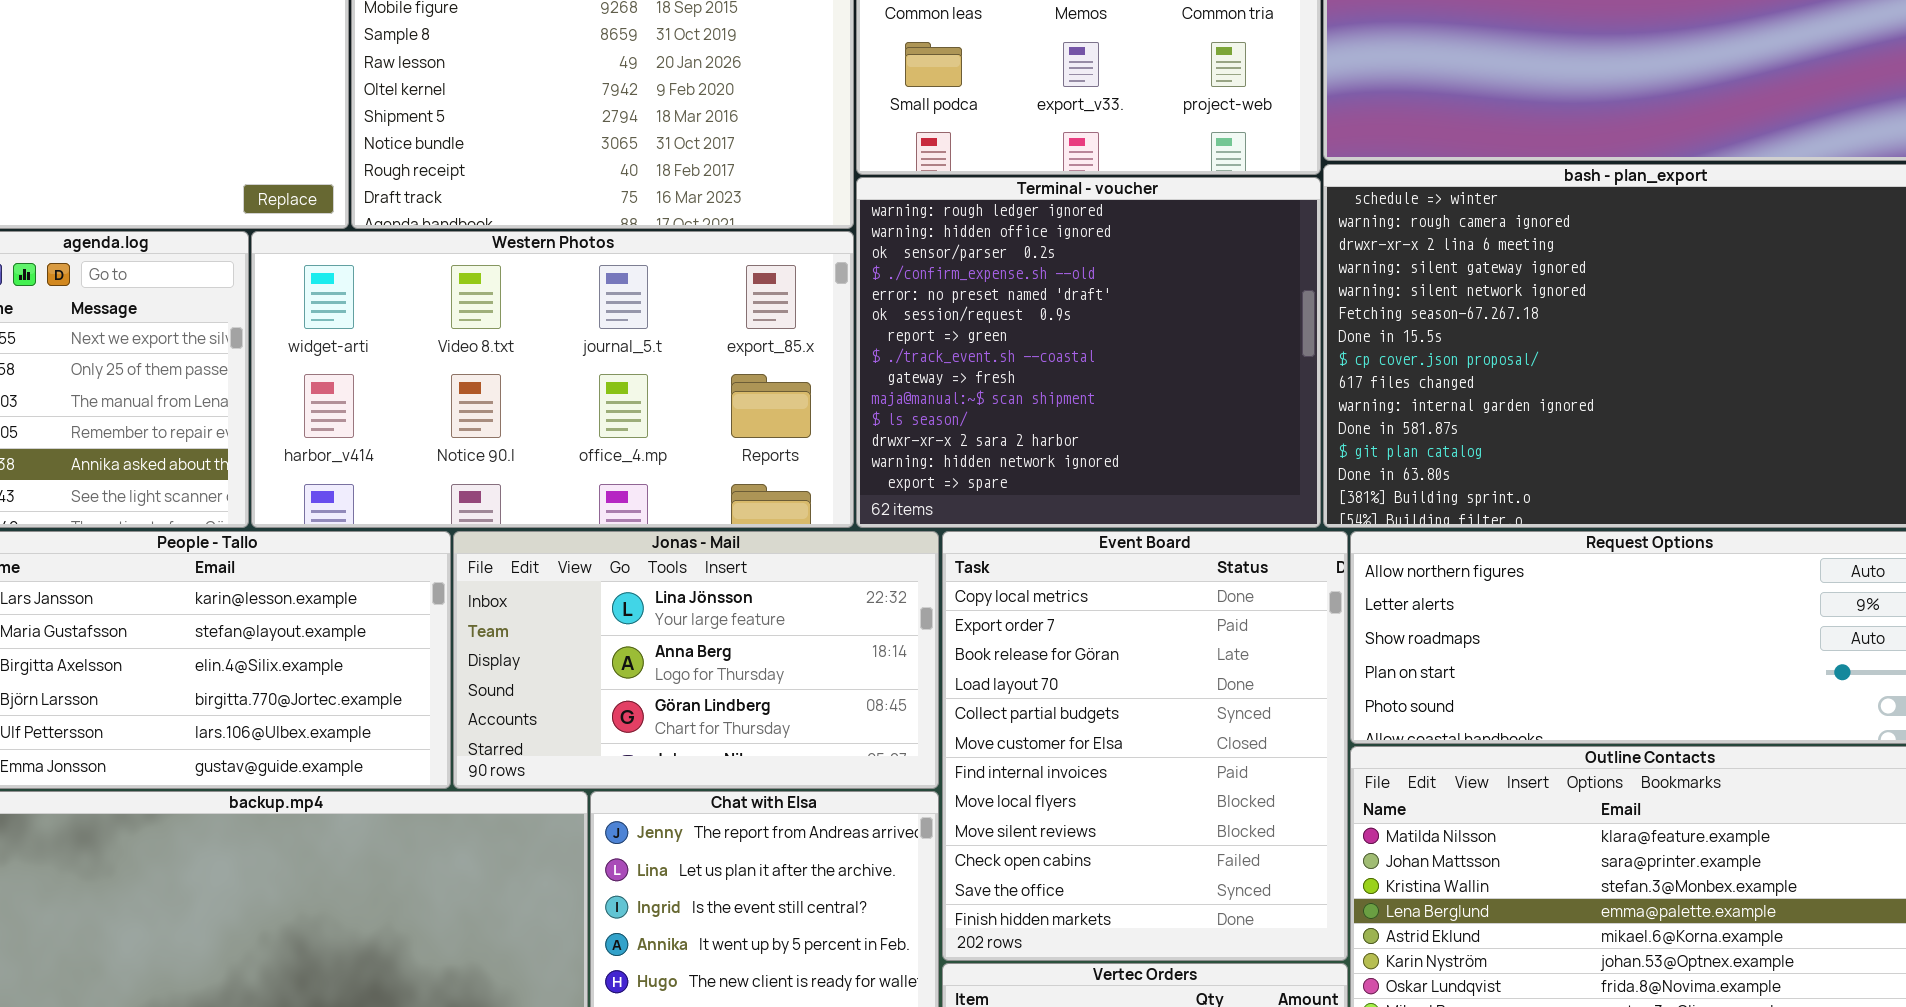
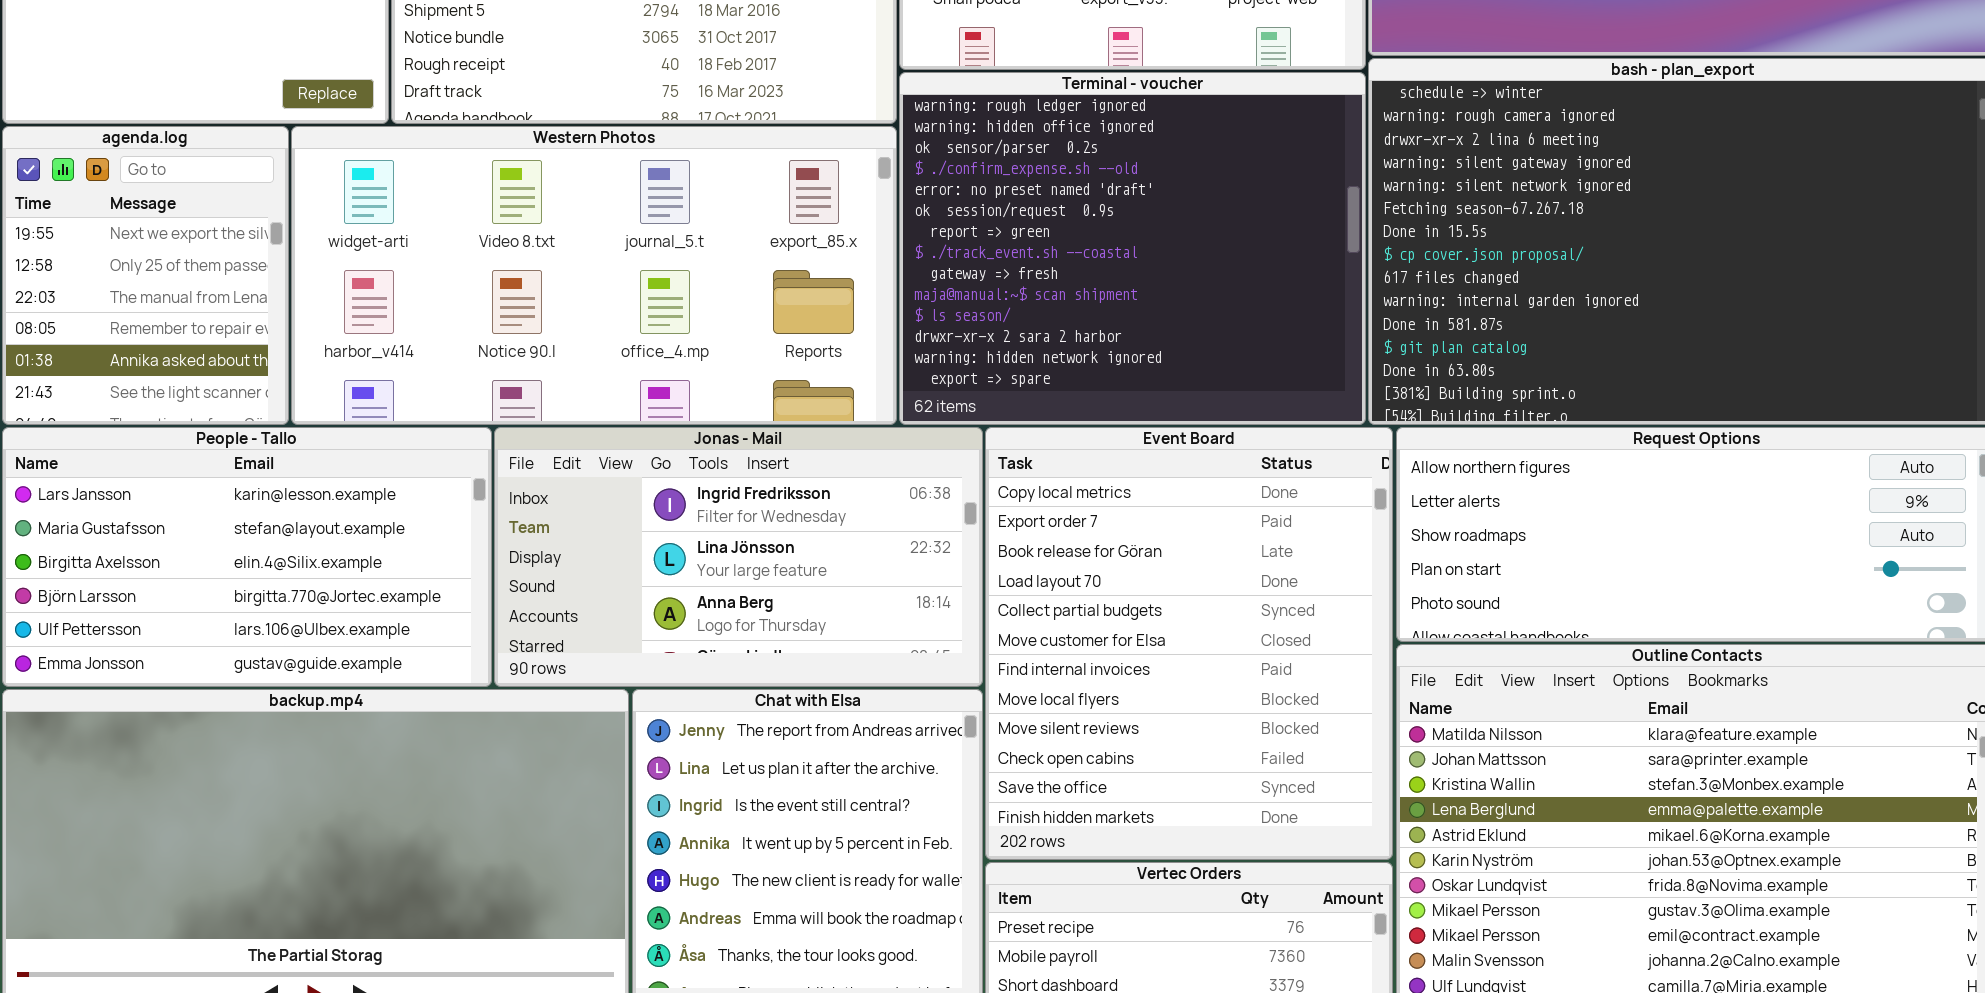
Jonas - Mail: [453,531,939,789] -> [494,427,983,687], scrolled up 1 row

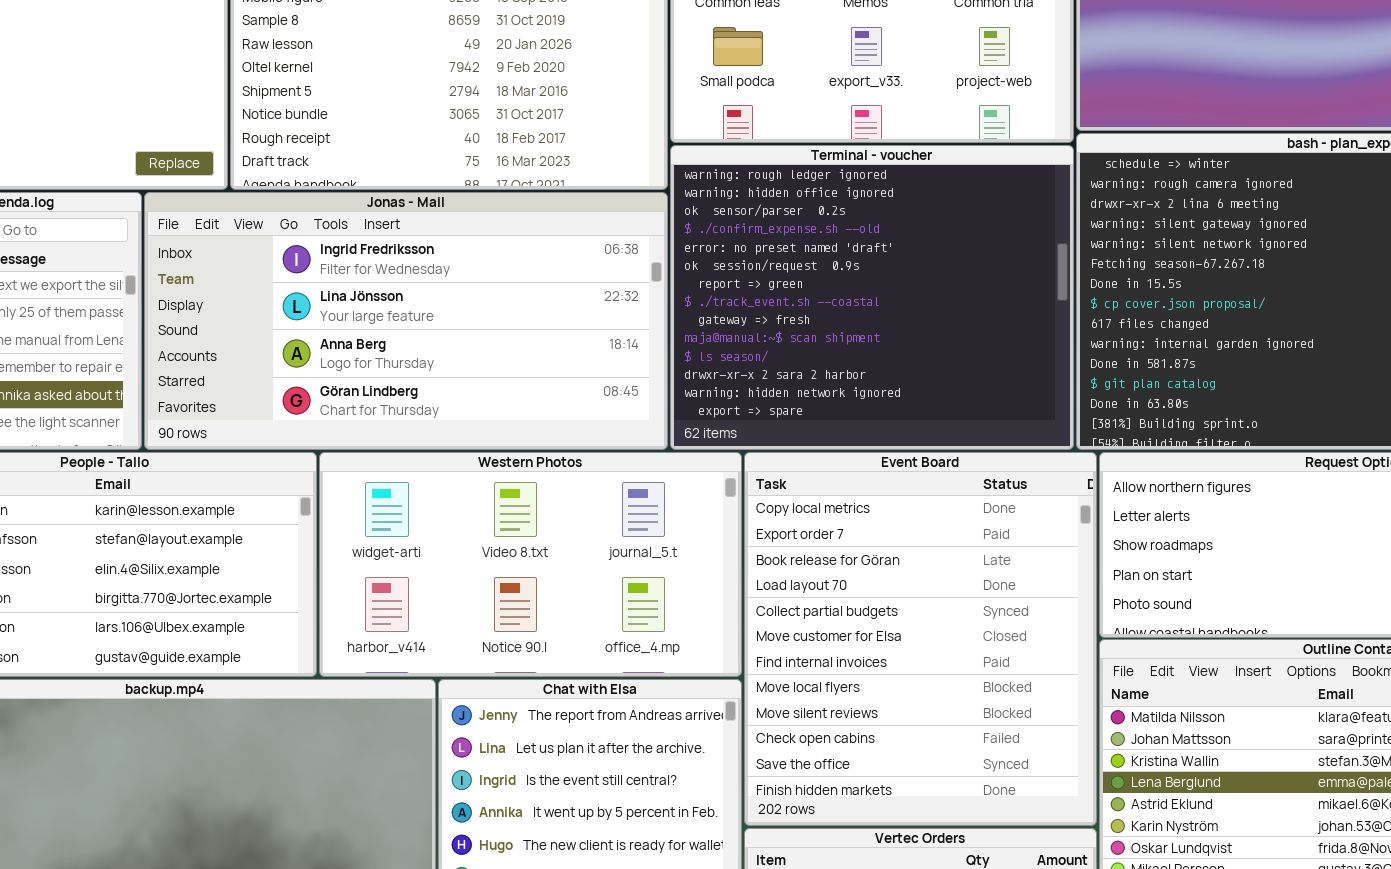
Western Photos: [291,126,897,425] -> [319,452,742,677], moved, resized
Jonas - Mail: [494,427,983,687] -> [144,192,668,450], moved, resized

